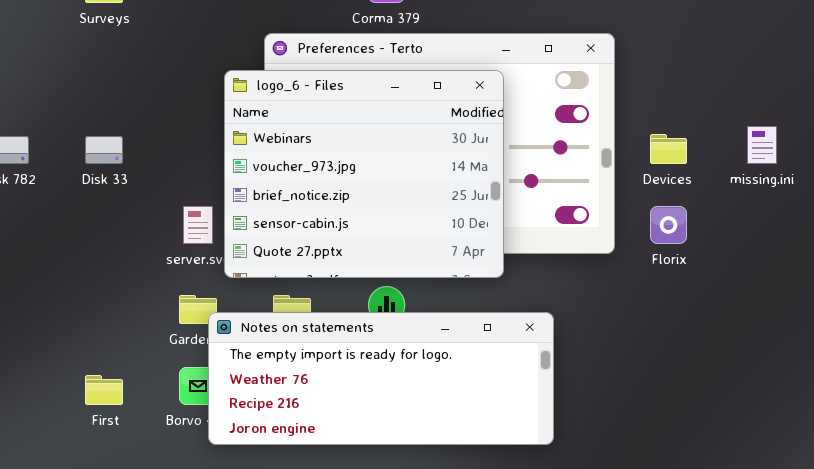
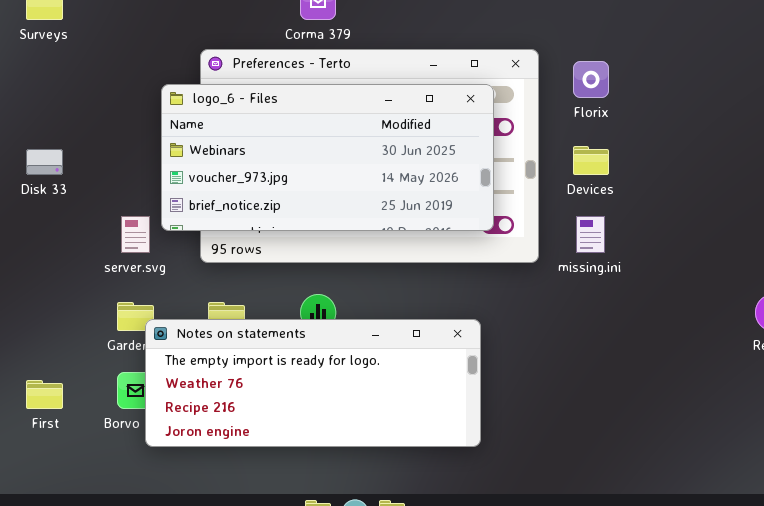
logo_6 - Files: [224,70,504,278] -> [161,84,494,231], resized
missing.ini: [747,126,777,164] -> [576,216,605,253], moved
Florix: [650,206,687,244] -> [573,61,609,98], moved

